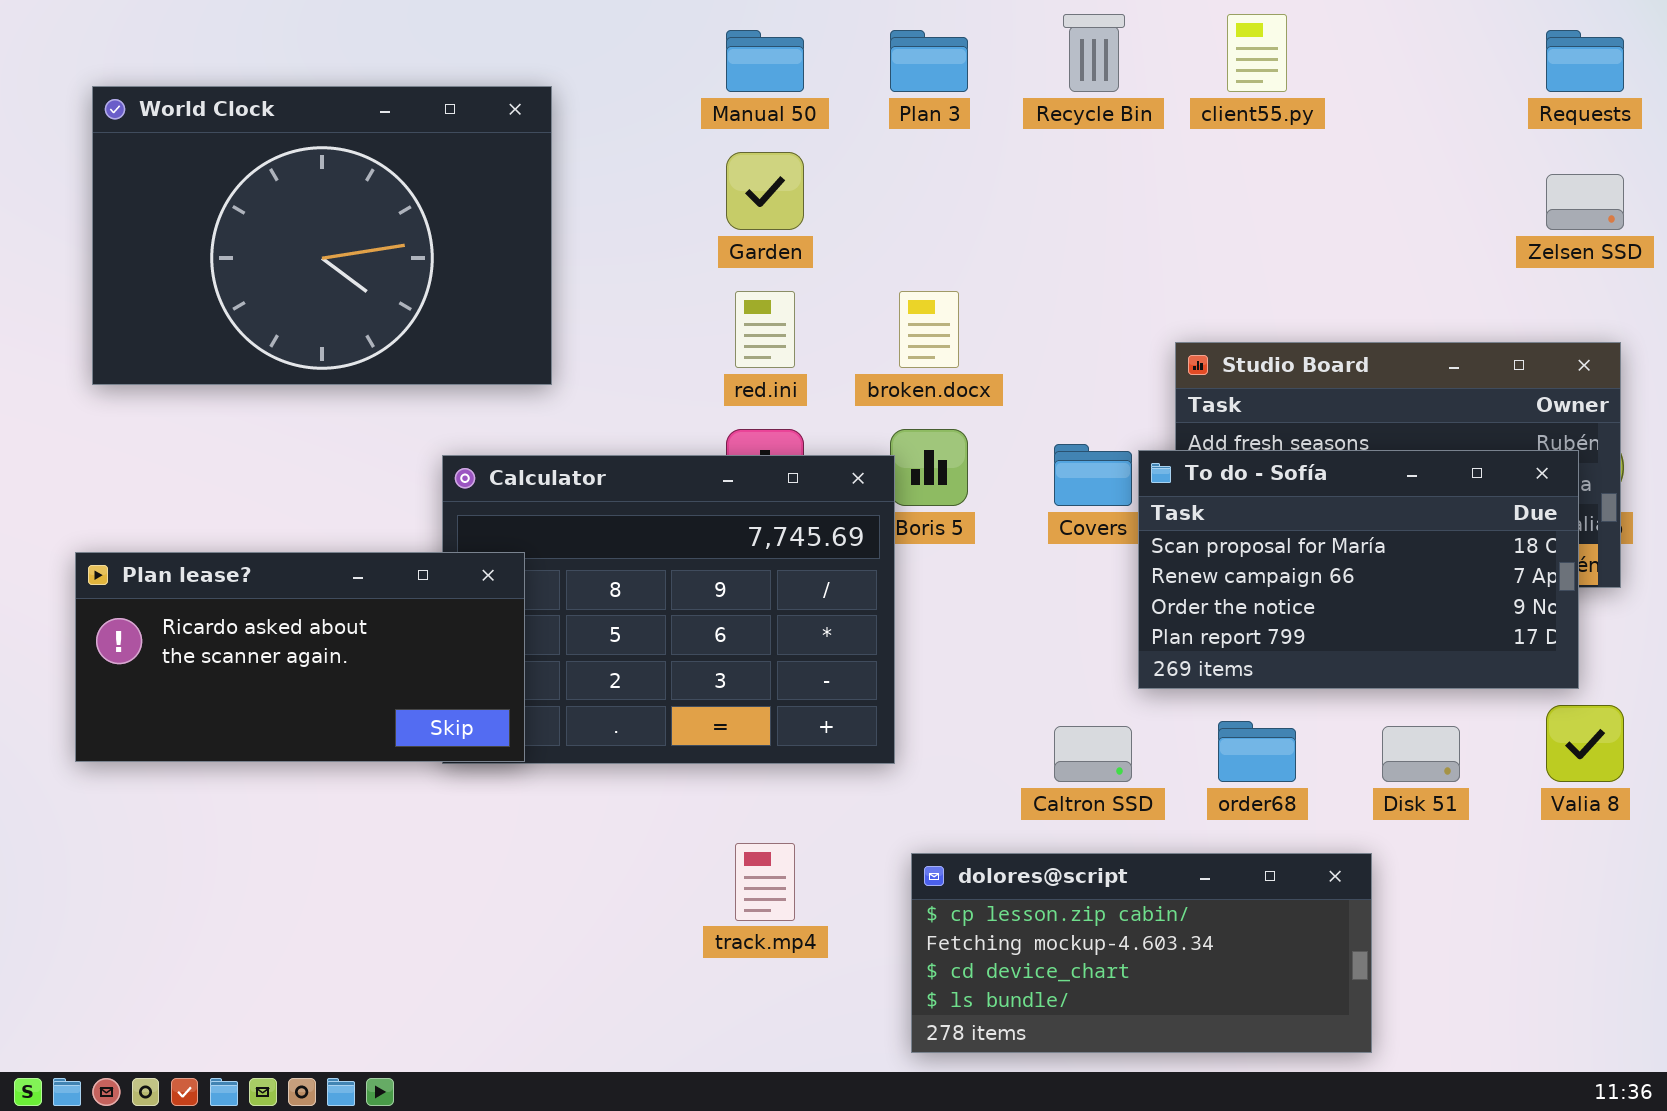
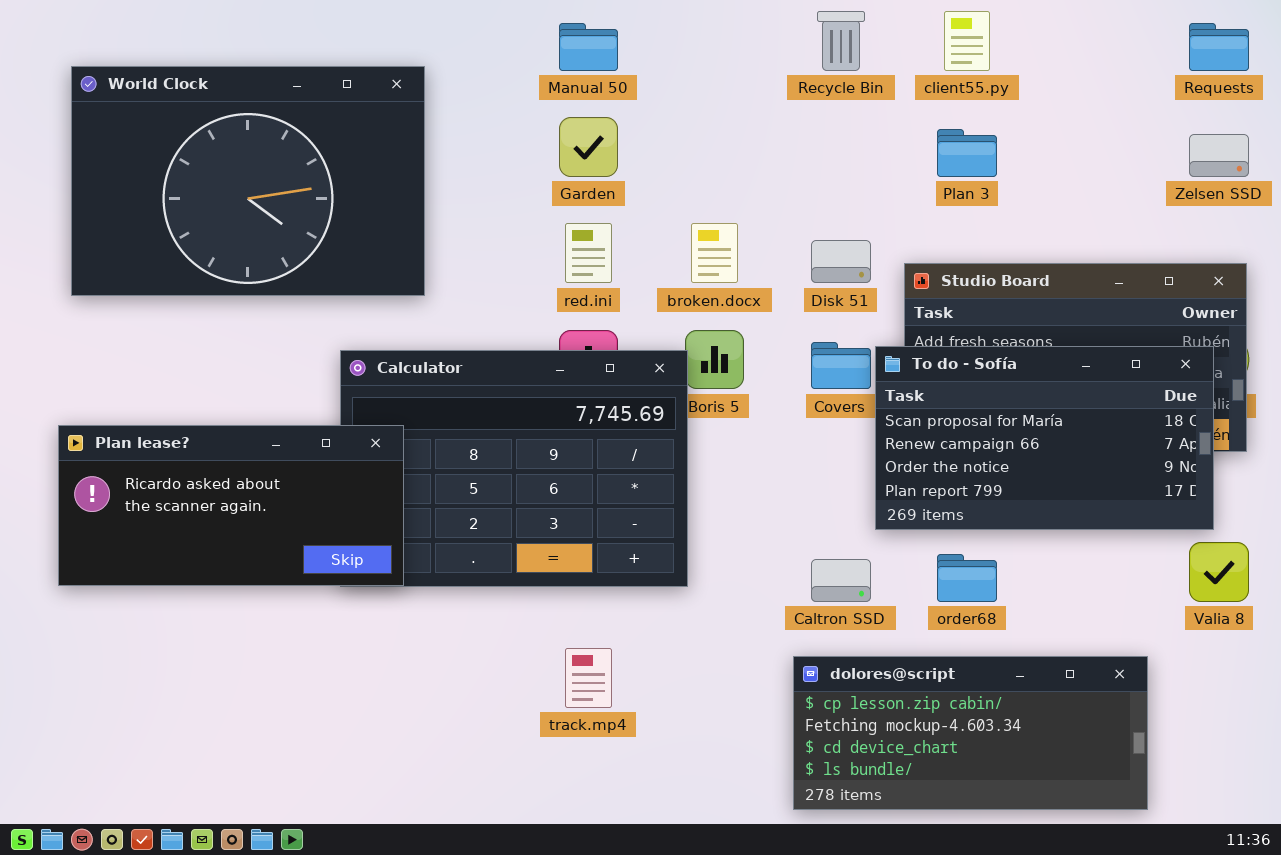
Plan 3: [890,30,968,92] -> [937,129,997,177], moved
Disk 51: [1382,726,1460,782] -> [811,240,871,283], moved
dolores@script: [911,853,1372,1053] -> [793,656,1148,810], moved

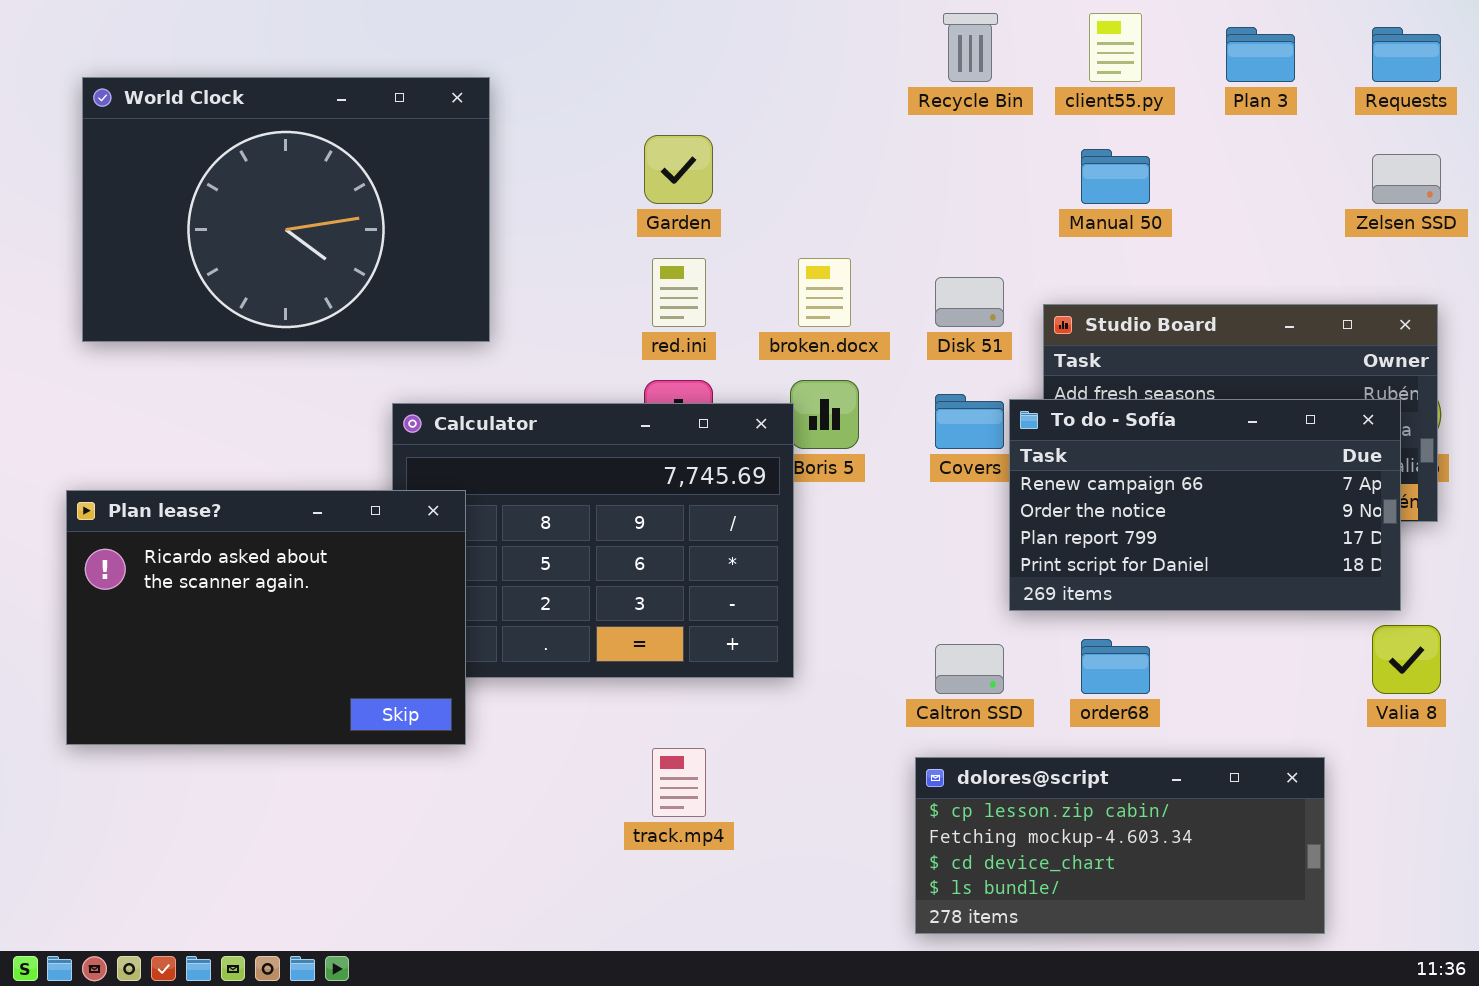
Manual 50: [559,23,618,71] -> [1081,149,1150,204], moved
Plan 3: [937,129,997,177] -> [1226,27,1295,82], moved
To do - Sofía: [875,346,1214,530] -> [1009,399,1401,611], scrolled down 1 row
Plan lease?: [58,425,404,586] -> [66,490,466,745], resized

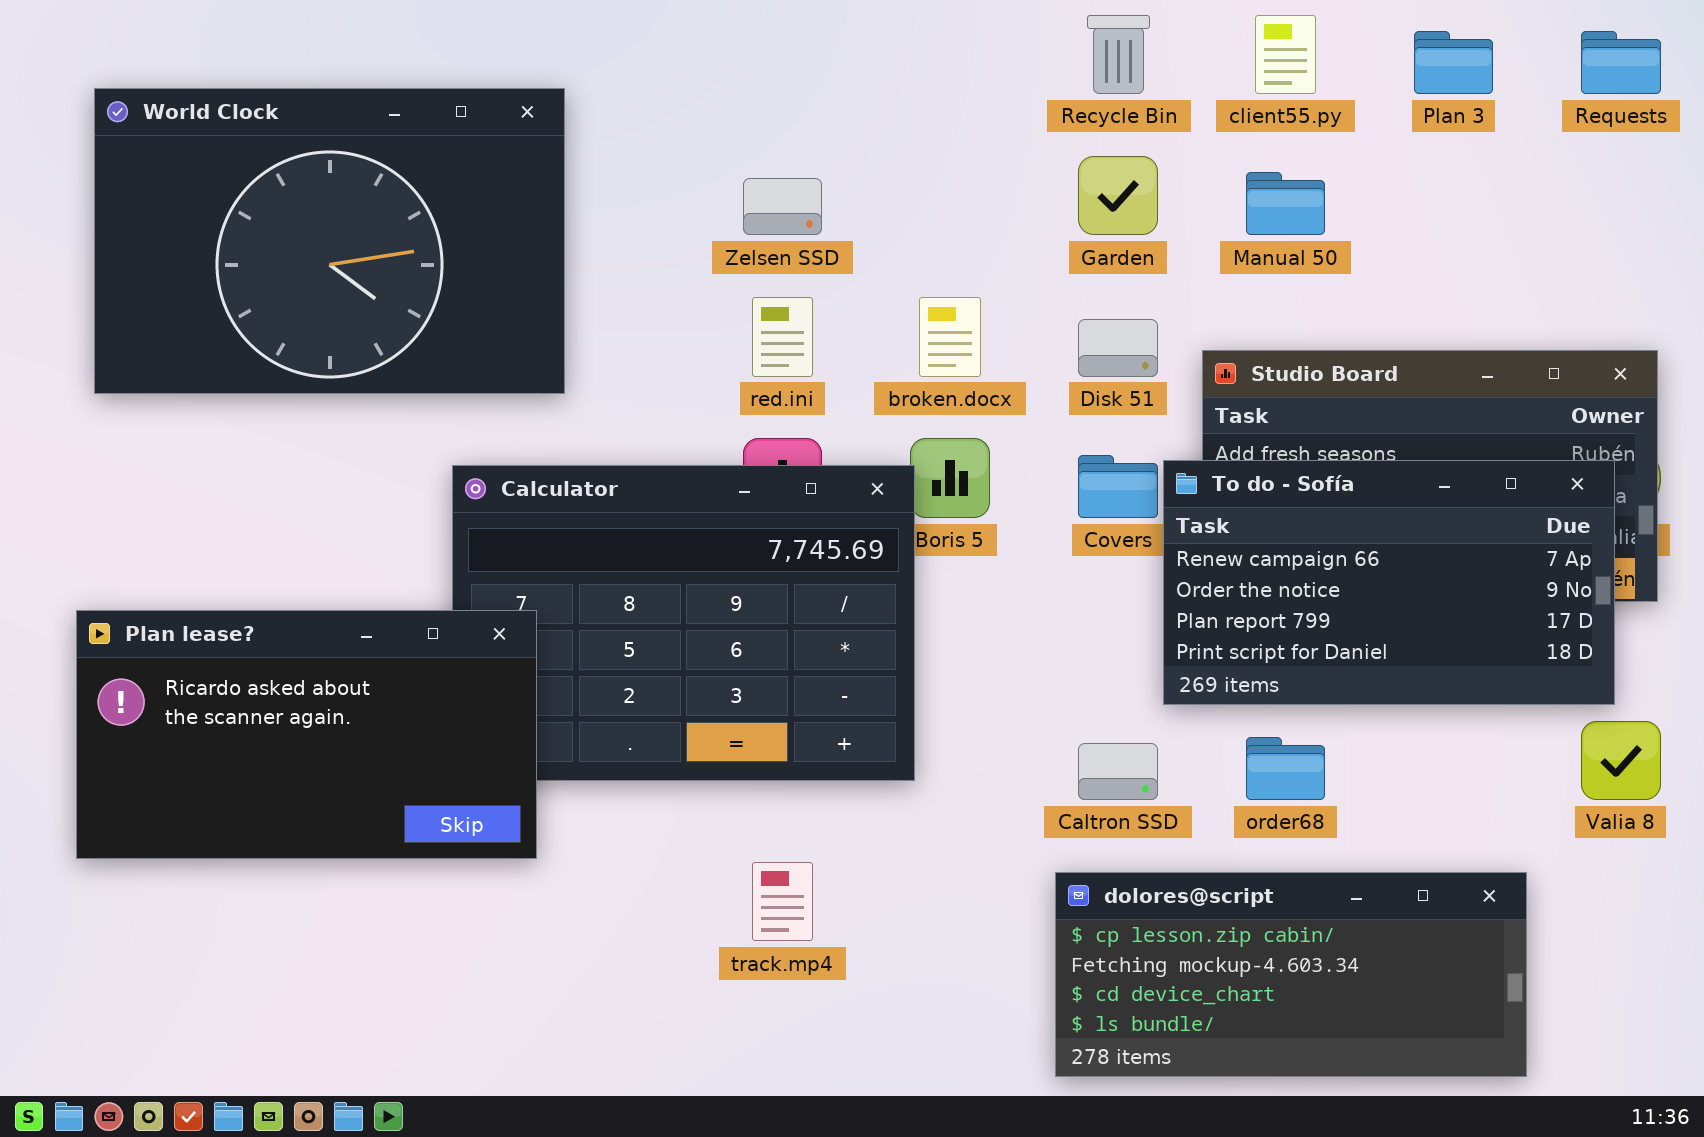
Garden: [644,135,713,204] -> [1078,156,1158,235], moved
Zelsen SSD: [1372,154,1441,204] -> [743,178,822,235], moved
Plan lease?: [66,490,466,745] -> [76,610,537,859], resized

